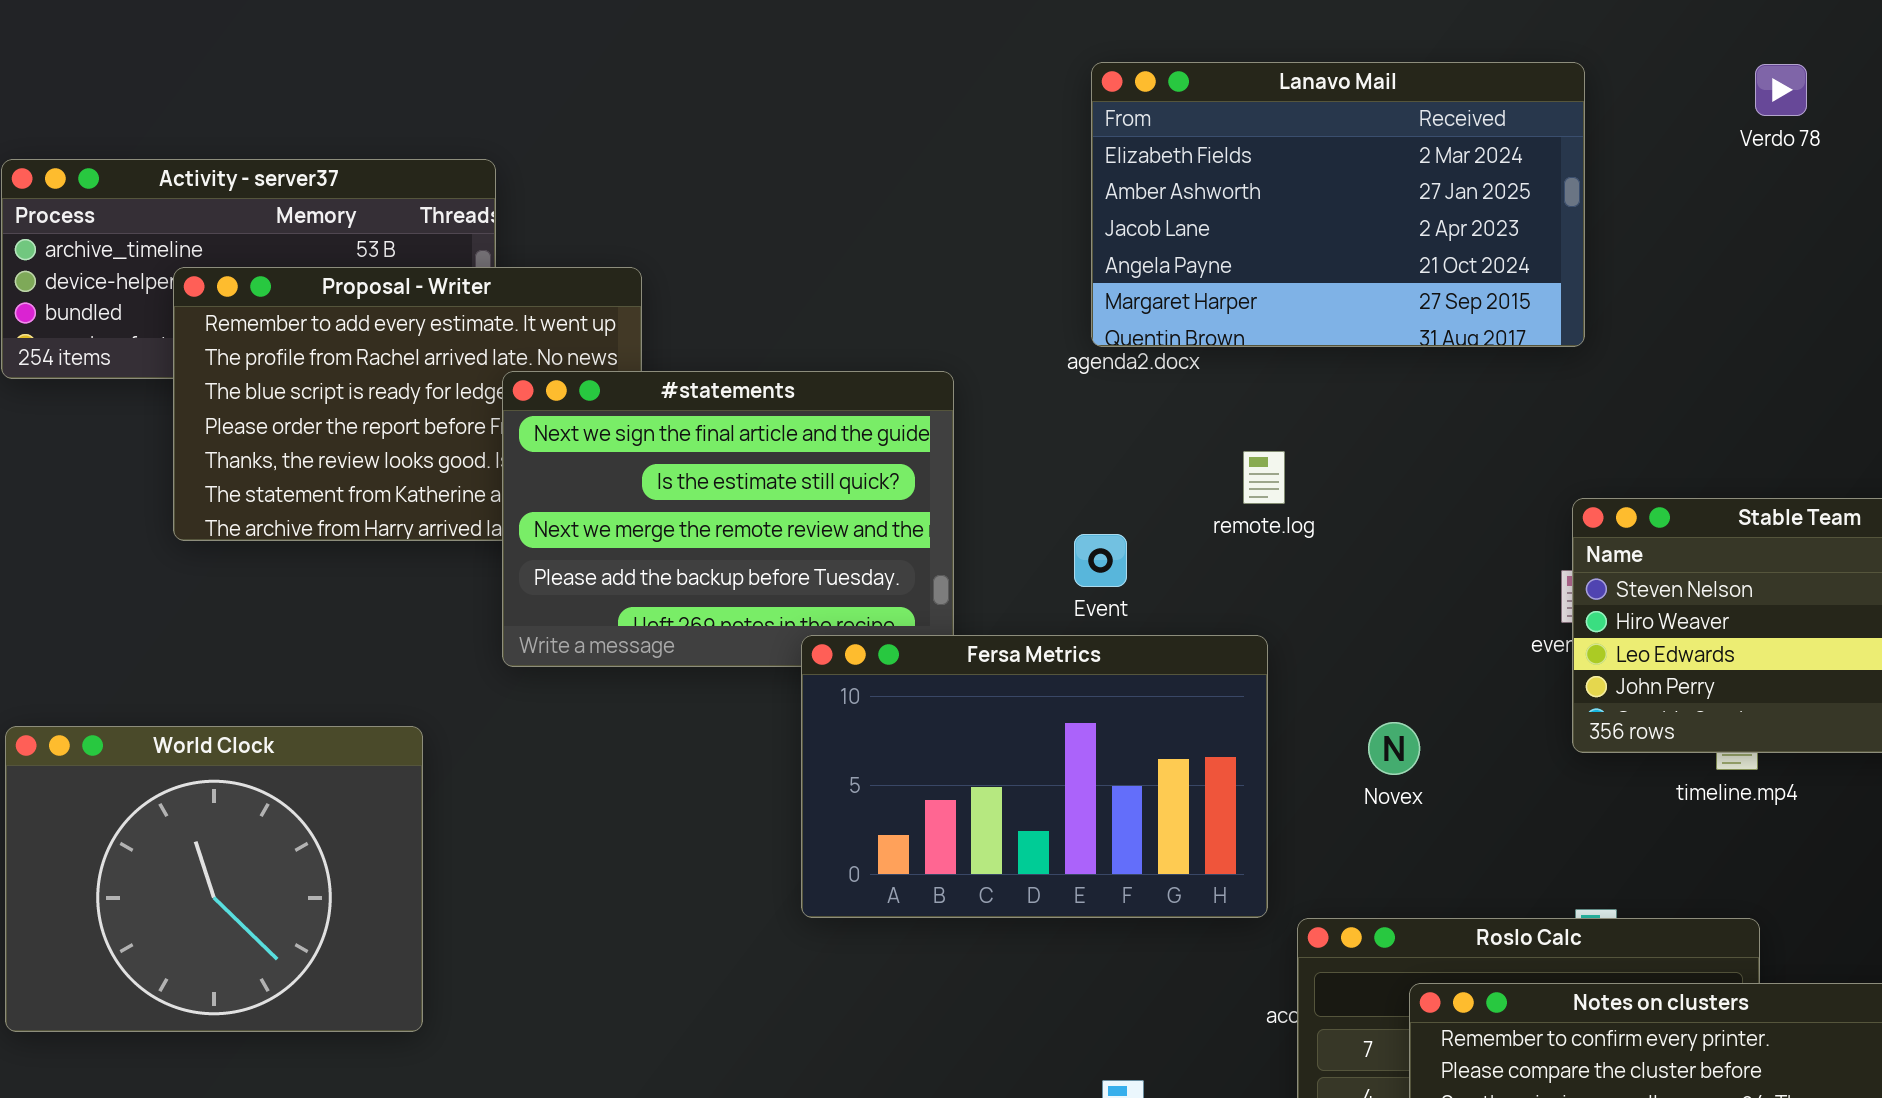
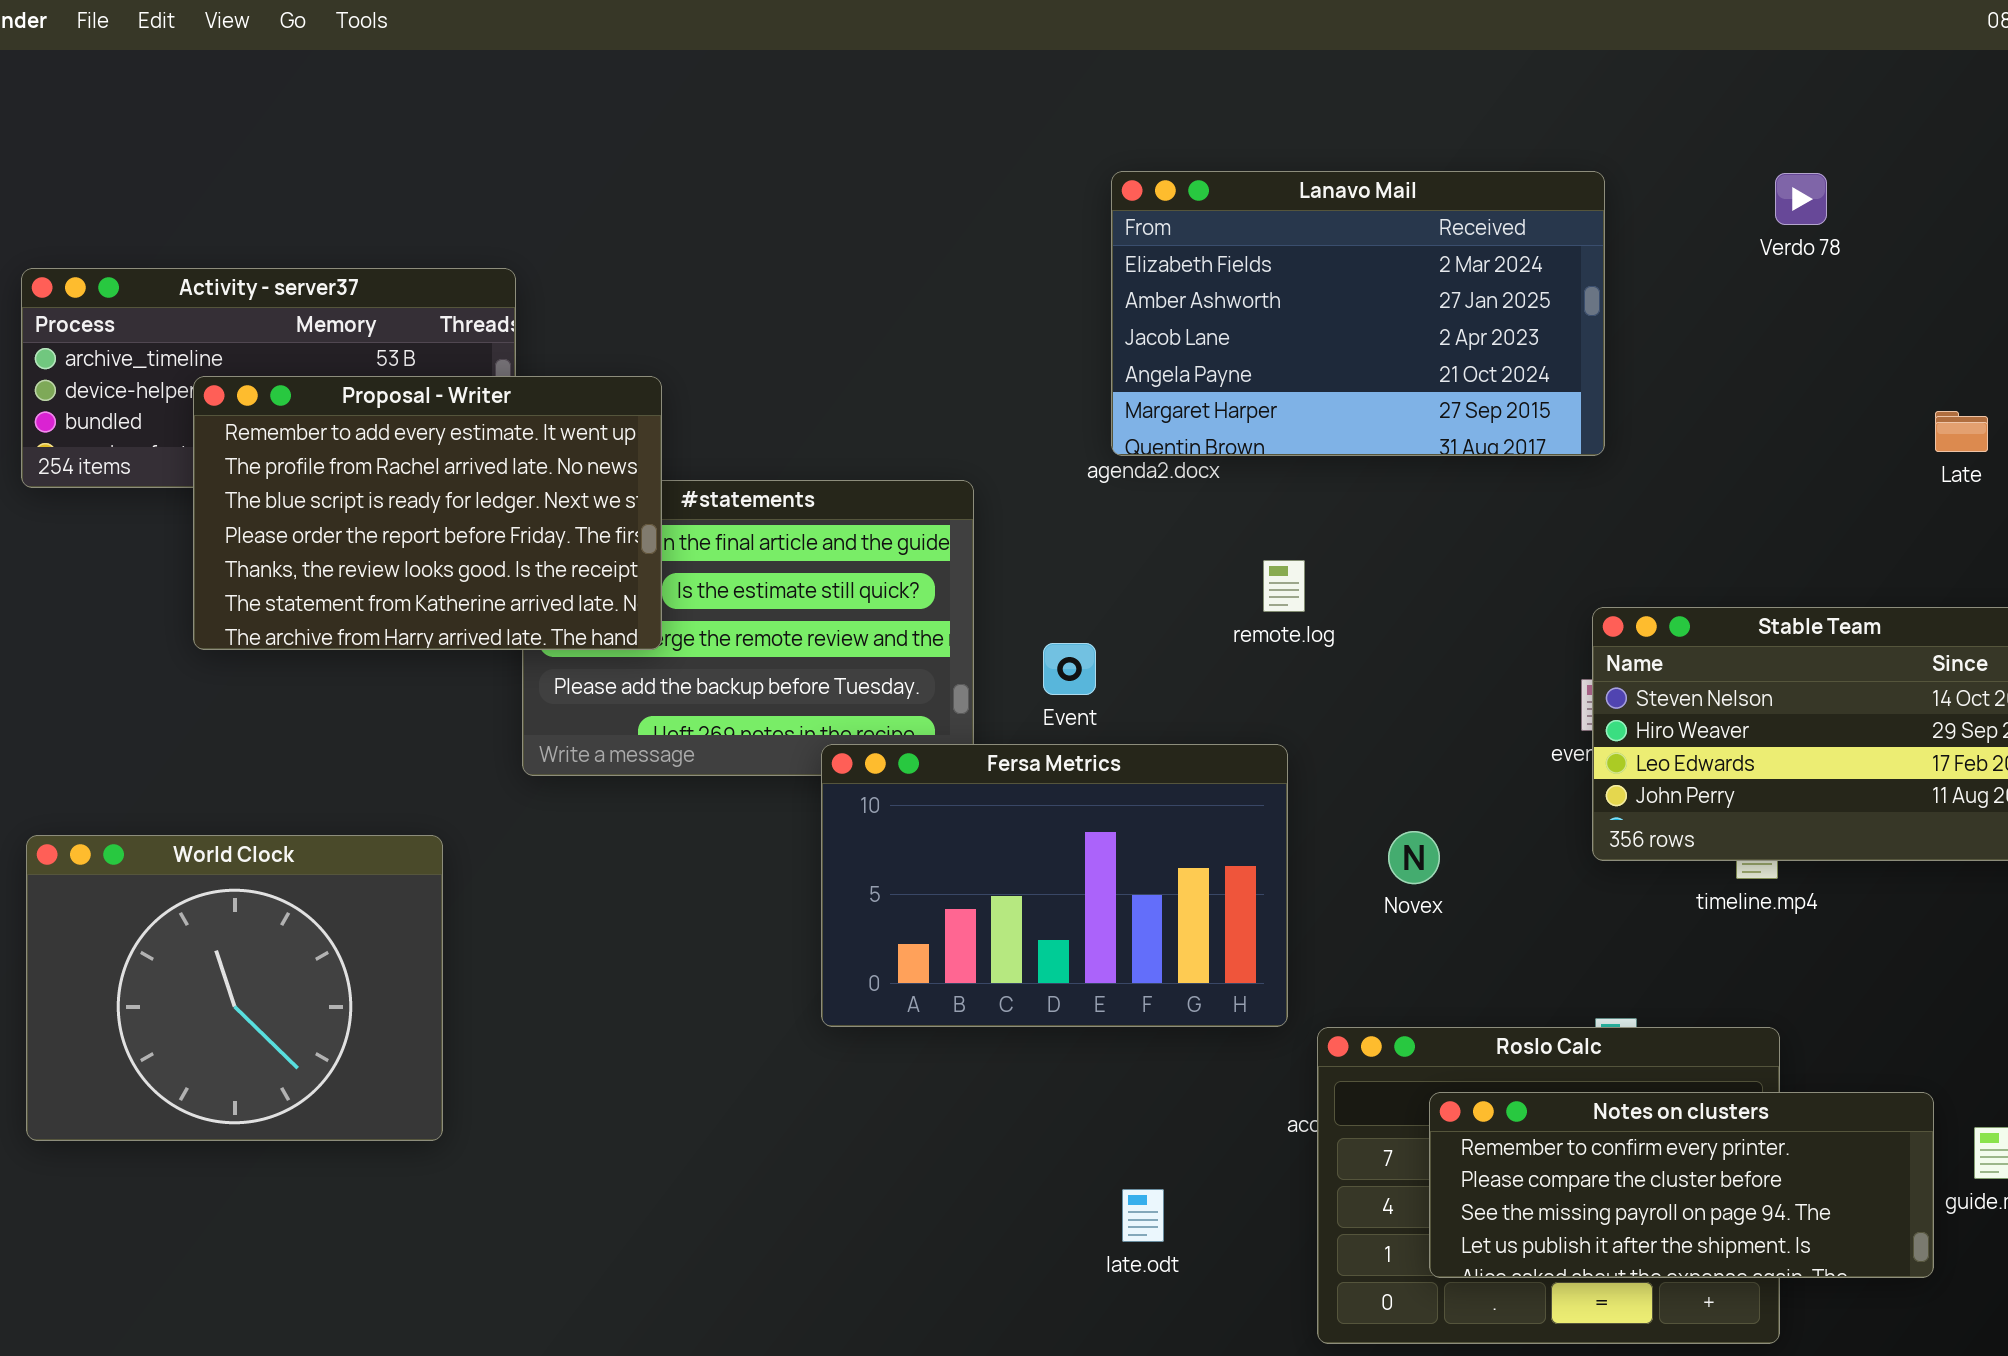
Proposal - Writer: [173,267,642,541] -> [193,376,662,650], raised
Event: [1074,534,1127,587] -> [1043,643,1096,695], moved

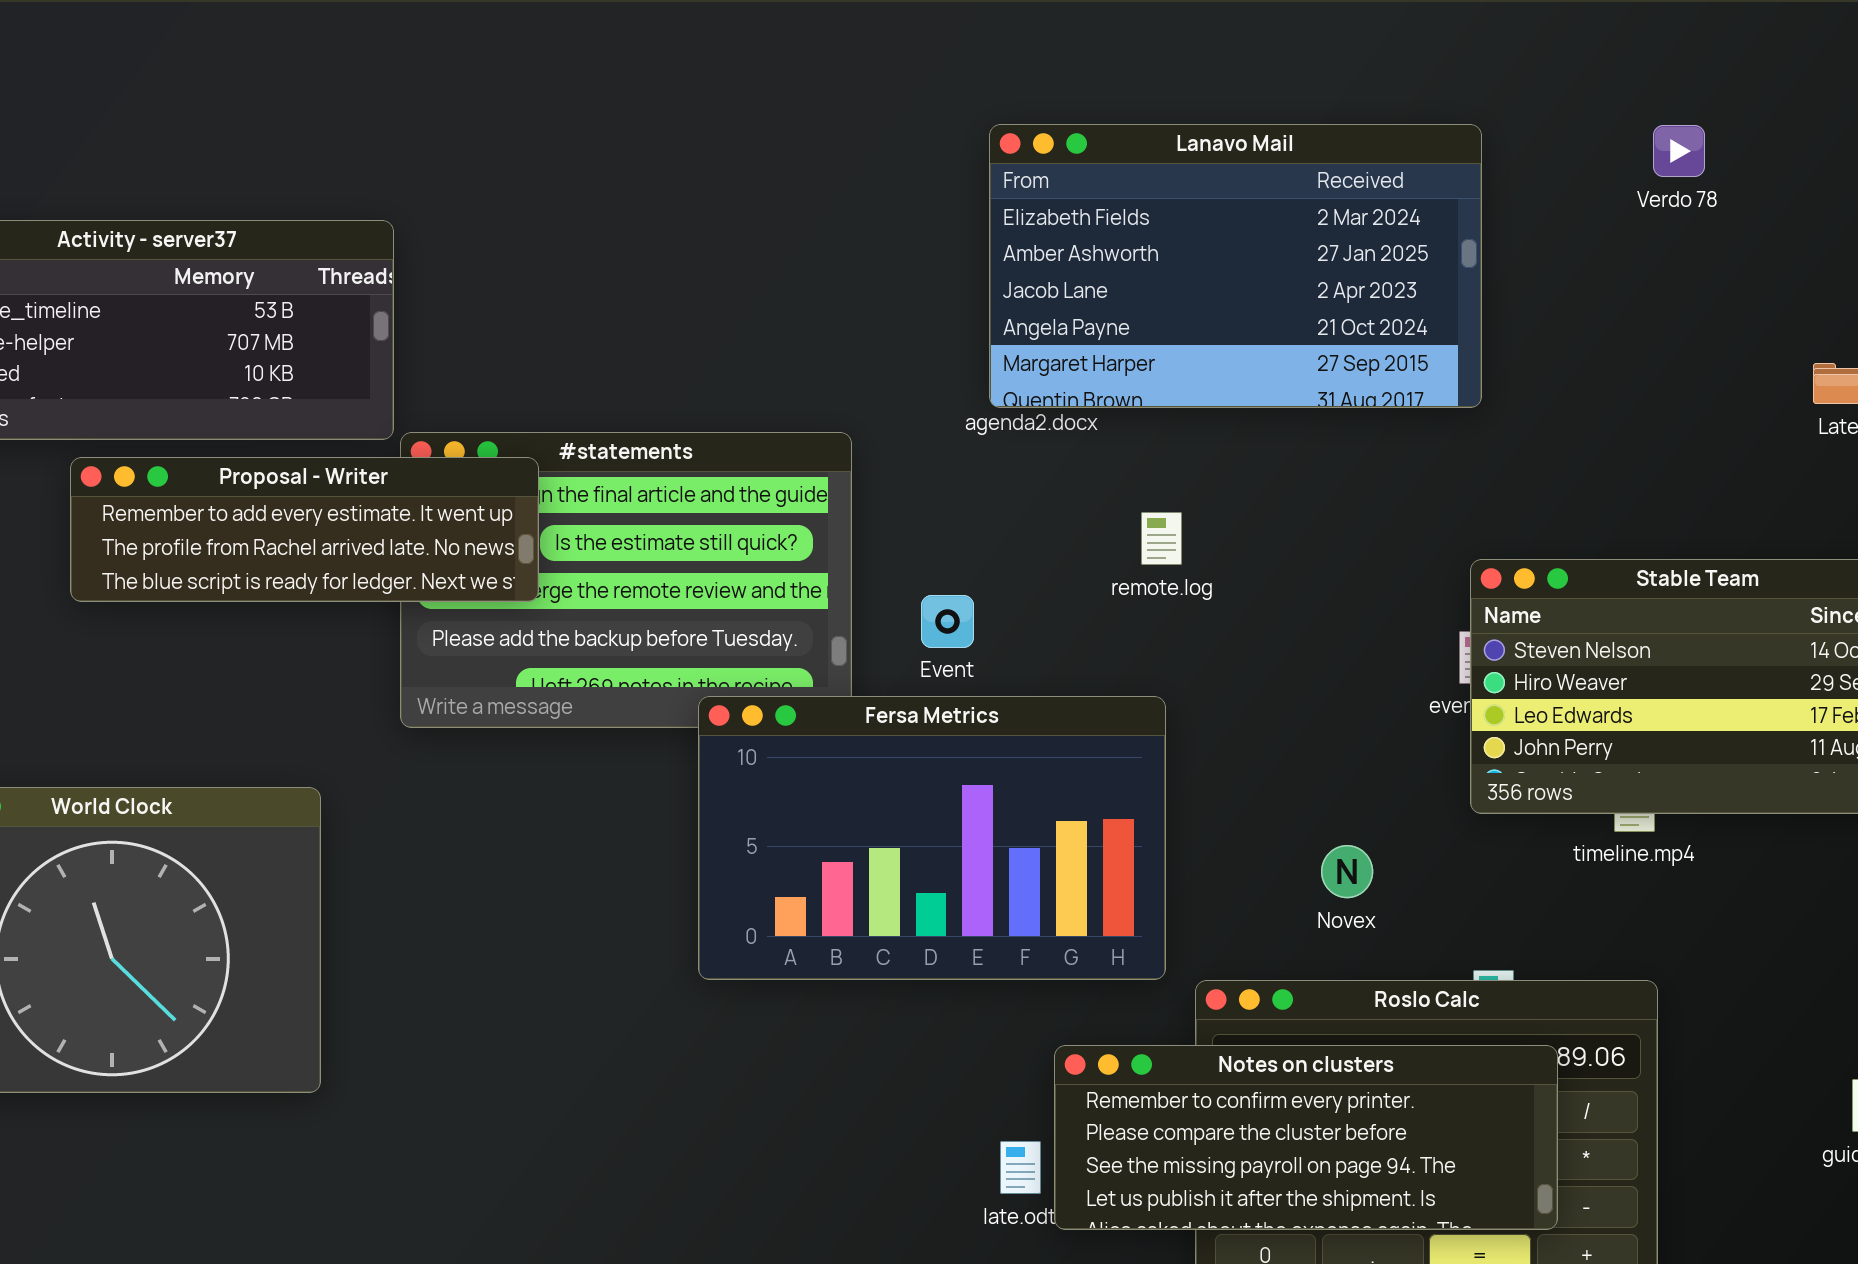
Proposal - Writer: [193,376,662,650] -> [70,457,539,602], resized
Novex: [1388,831,1440,884] -> [1321,845,1373,898], moved
Notes on clusters: [1429,1092,1934,1278] -> [1054,1045,1558,1230], moved

